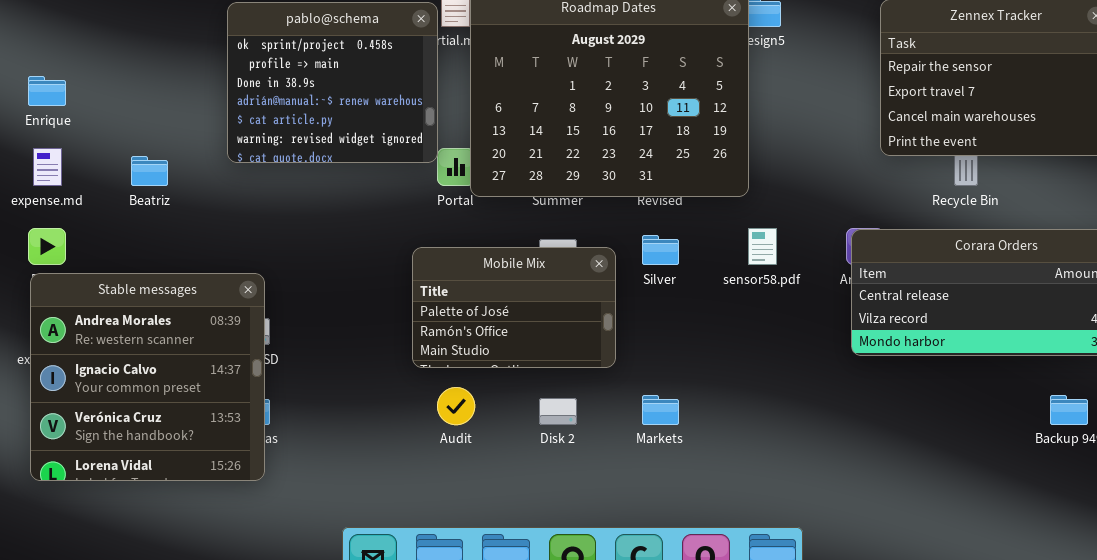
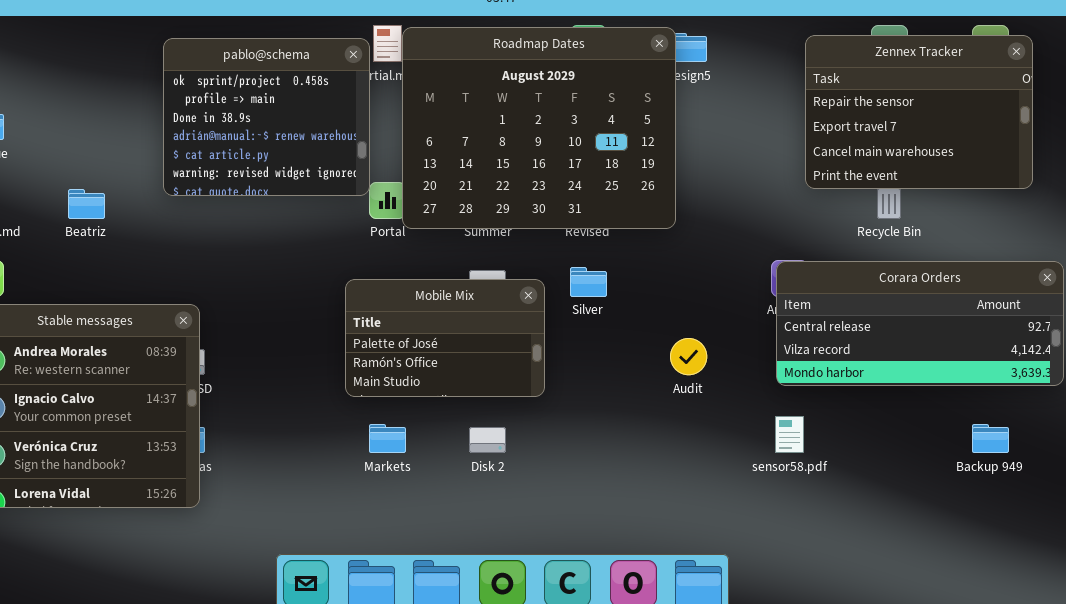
sensor58.pdf: [748,228,777,265] -> [775,416,804,453], moved
Audit: [437,387,475,425] -> [670,338,707,375], moved
Markets: [642,395,679,425] -> [369,424,406,453], moved

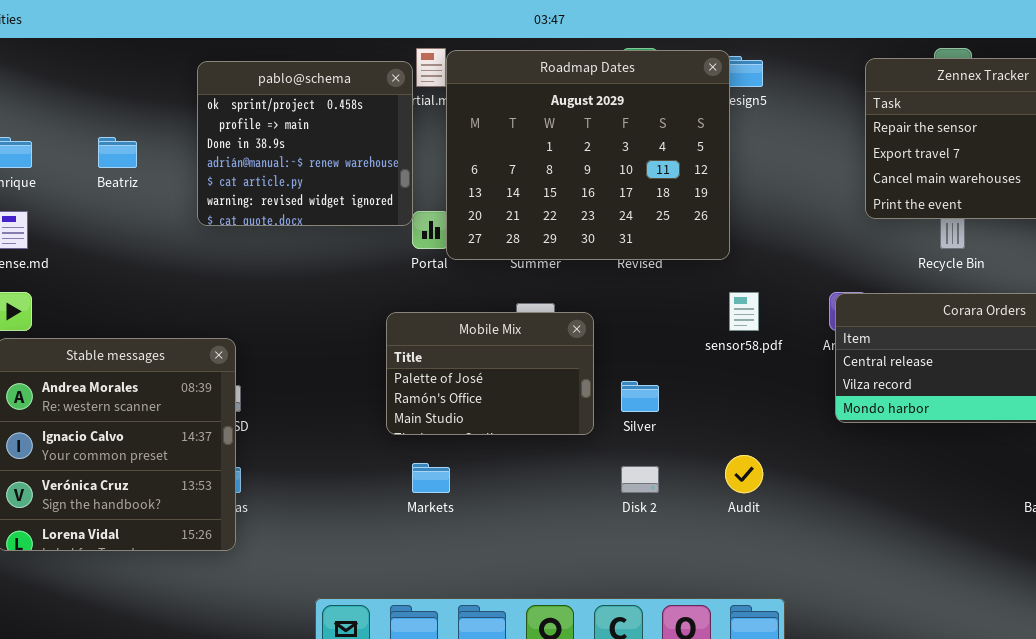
Beatriz: [68,189,105,219] -> [98,137,137,168], moved
Silver: [570,267,607,297] -> [621,381,659,412], moved
Audit: [670,338,707,375] -> [725,455,763,493], moved
sensor58.pdf: [775,416,804,453] -> [729,292,759,331], moved
Disk 2: [469,427,506,453] -> [621,466,659,493], moved

